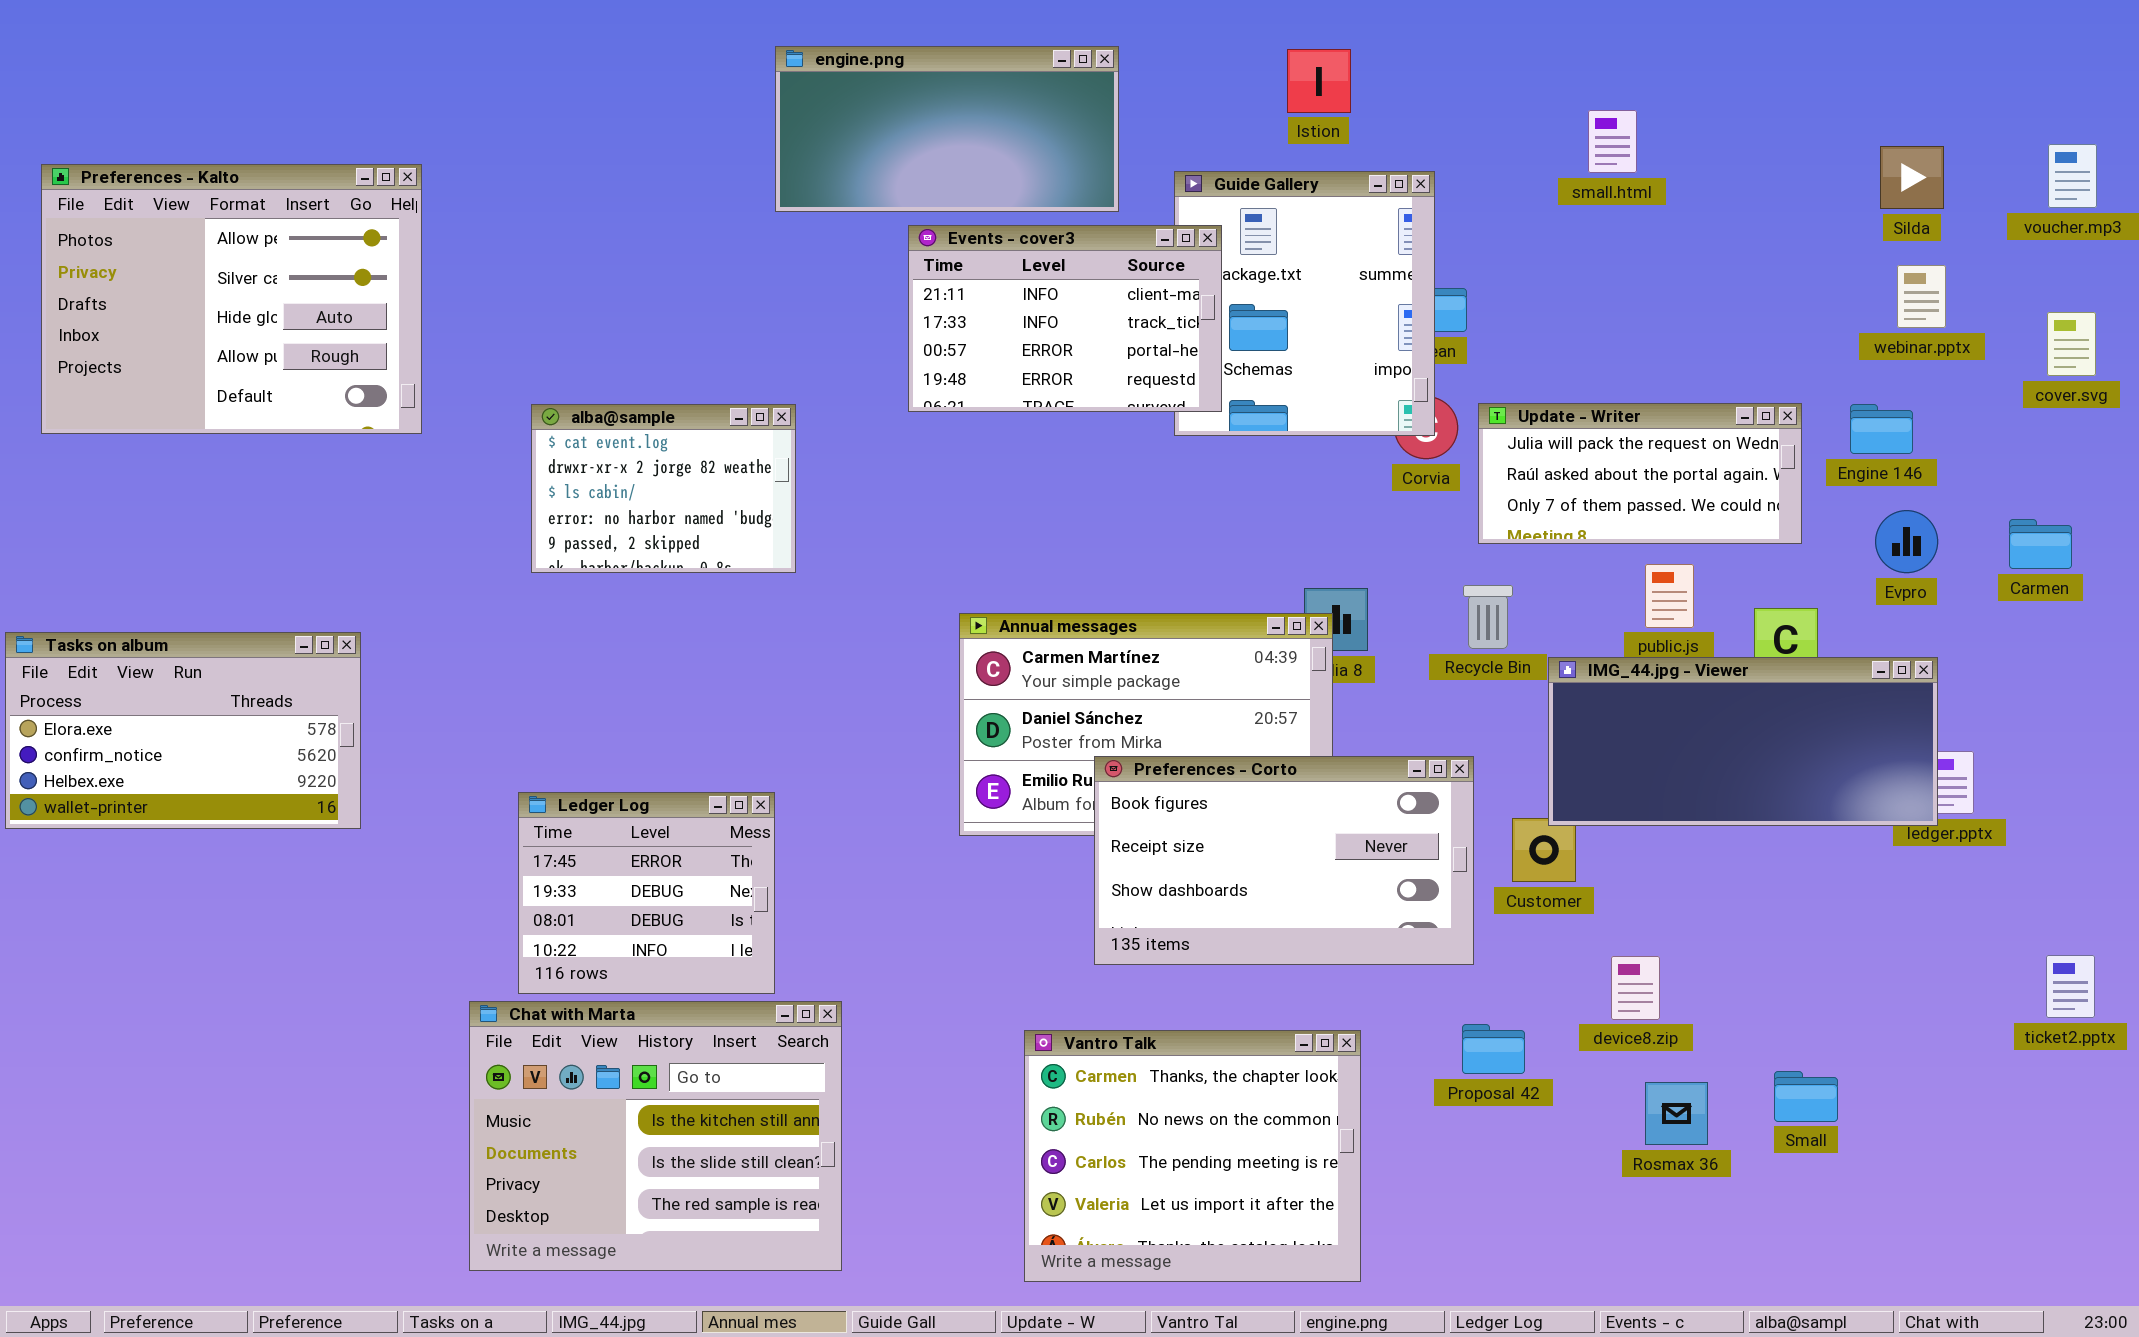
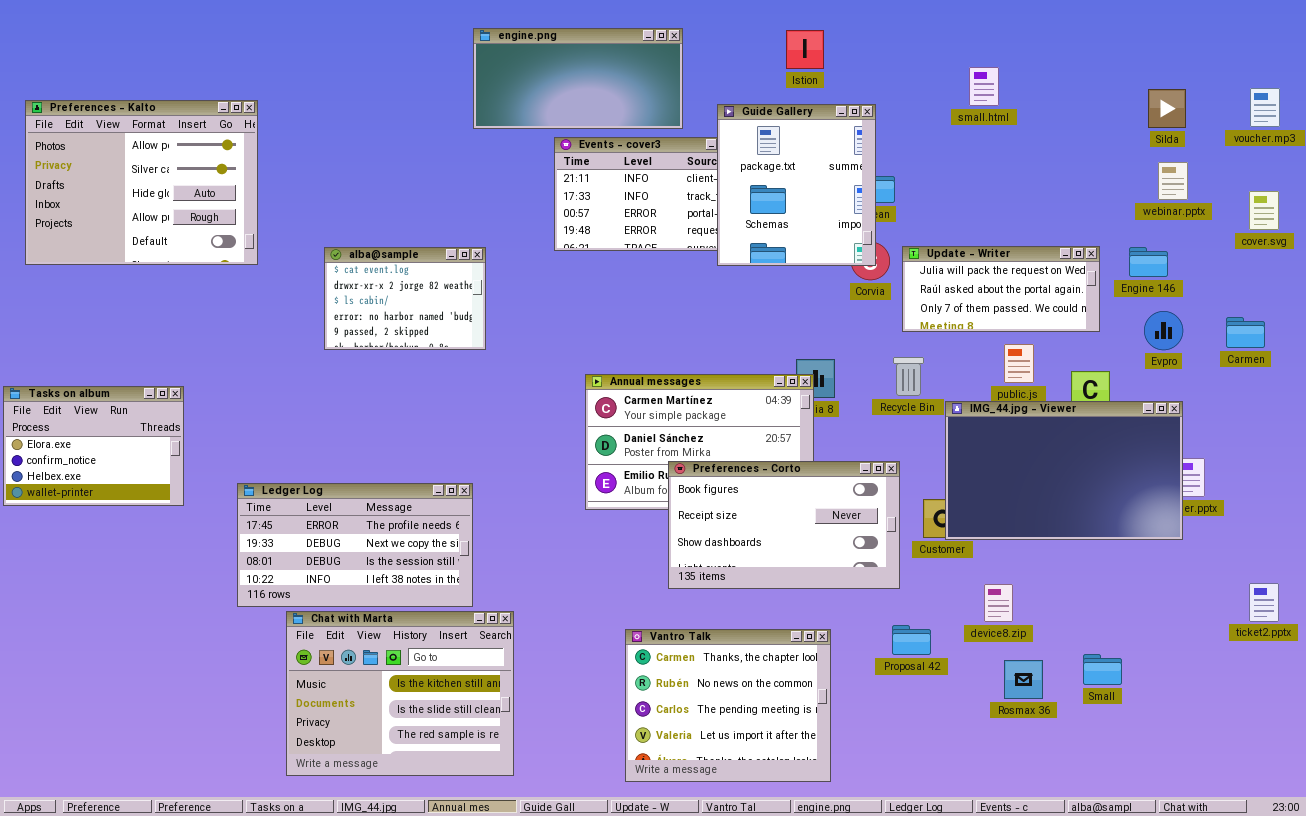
Guide Gallery: [1174,171,1435,436] -> [717,104,876,266], raised
Tasks on album: [5,632,361,829] -> [3,386,184,506], resized
IMG_44.jpg - Viewer: [1548,657,1938,826] -> [945,401,1183,540], resized
Ledger Log: [518,792,775,994] -> [237,483,473,607], resized

